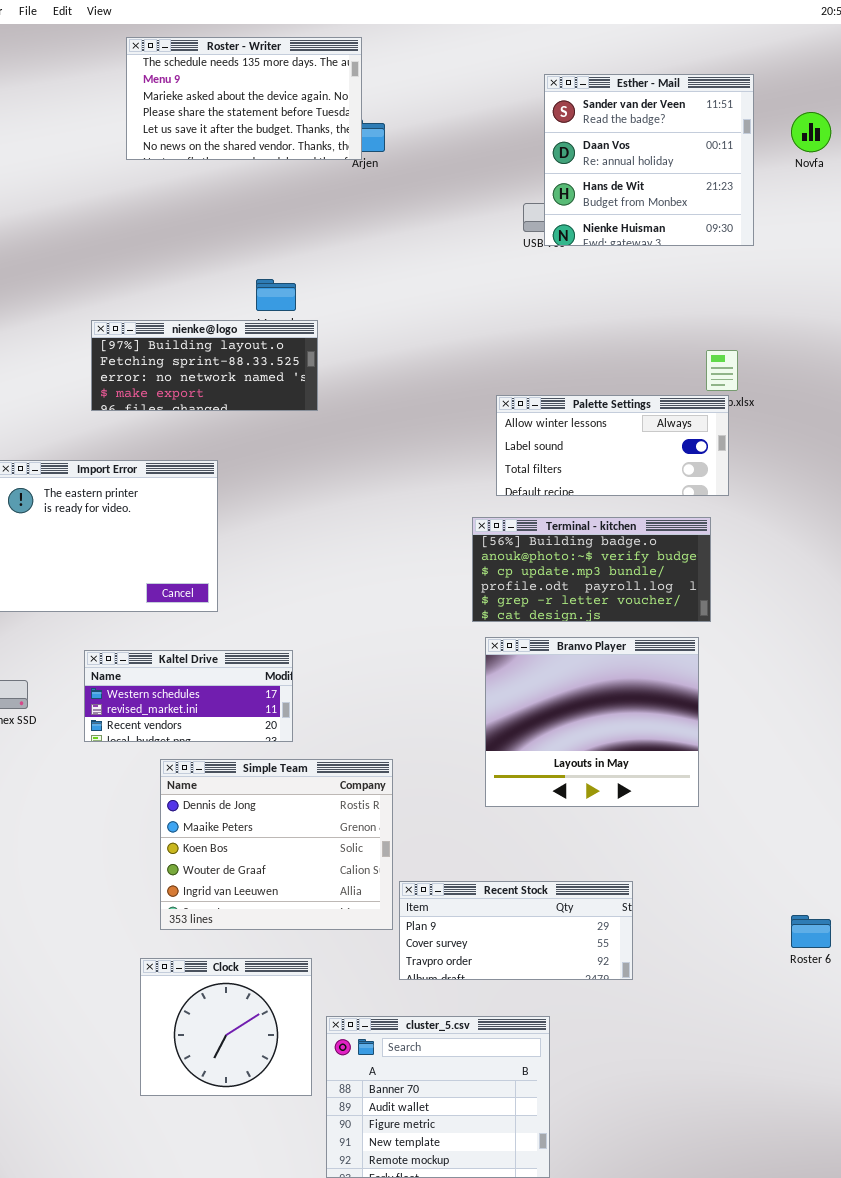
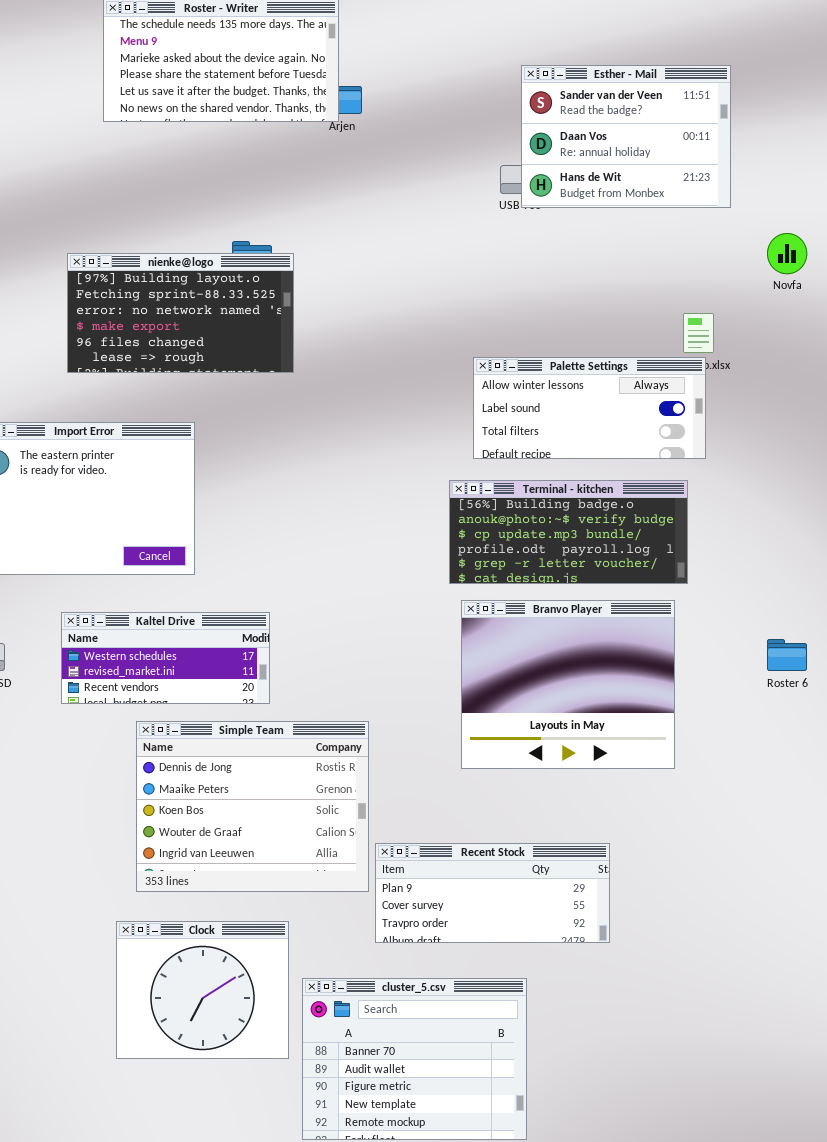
Esther - Mail: [544,74,754,246] -> [521,65,731,208], resized
Novfa: [791,112,831,152] -> [767,233,807,274], moved
nienke@logo: [91,320,318,411] -> [67,253,294,373], resized
Roster 6: [791,915,831,948] -> [767,639,807,671], moved

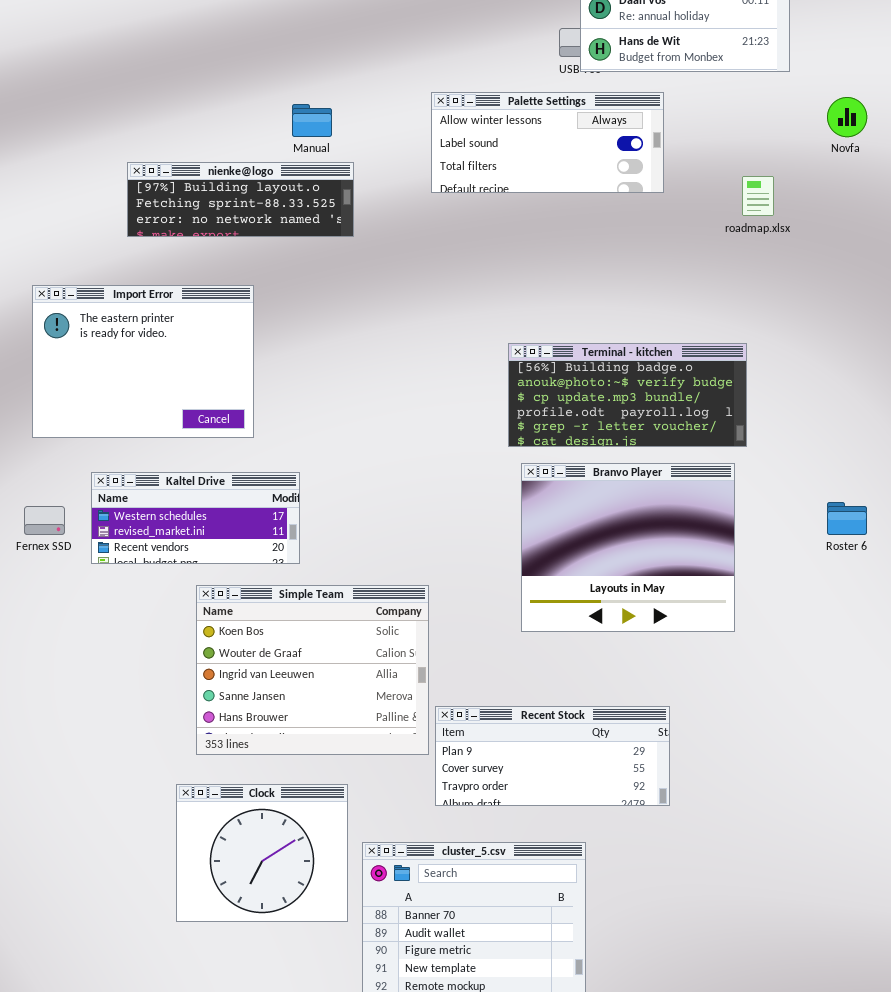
nienke@logo: [67,253,294,373] -> [127,162,354,237], resized
Palette Settings: [473,357,706,459] -> [431,92,664,193], moved
Kaltel Drive: [61,612,270,704] -> [91,472,300,564], moved
Simple Team: [136,721,369,892] -> [196,585,429,755], scrolled down 2 rows

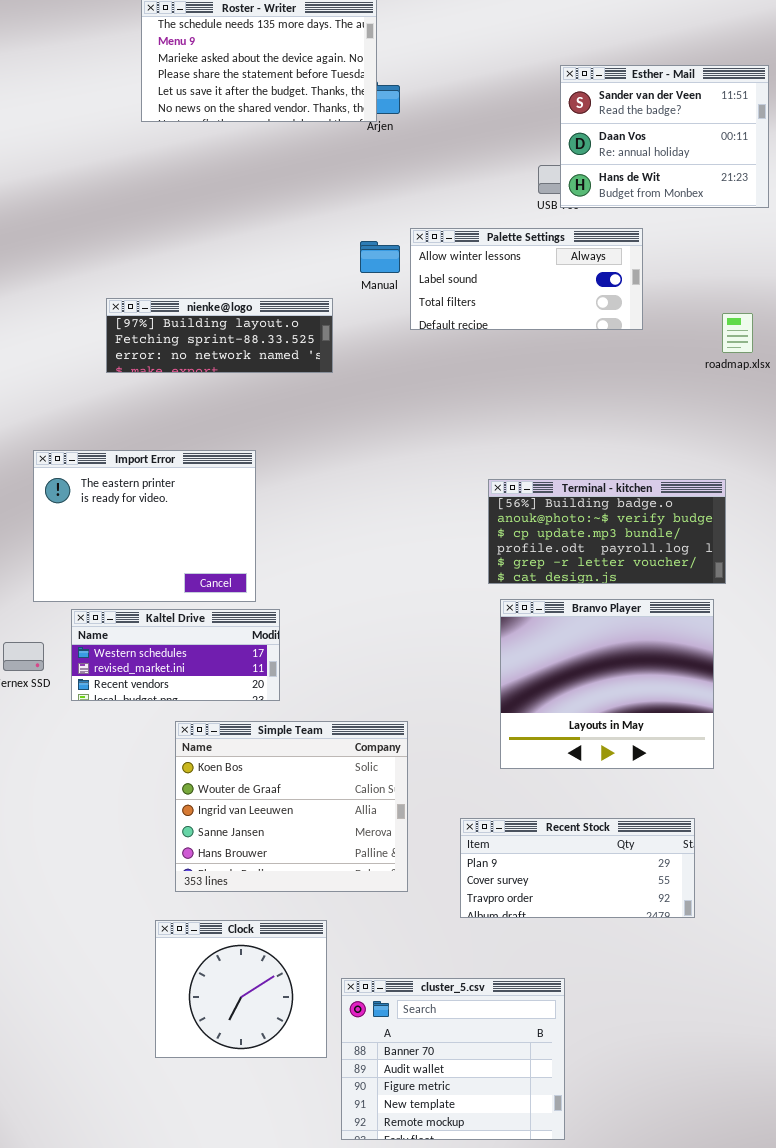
Manual: [292,104,332,137] -> [360,241,400,273], moved
Import Error: [32,285,254,438] -> [33,450,256,602], moved
Recent Stock: [435,706,670,806] -> [460,818,695,918], moved

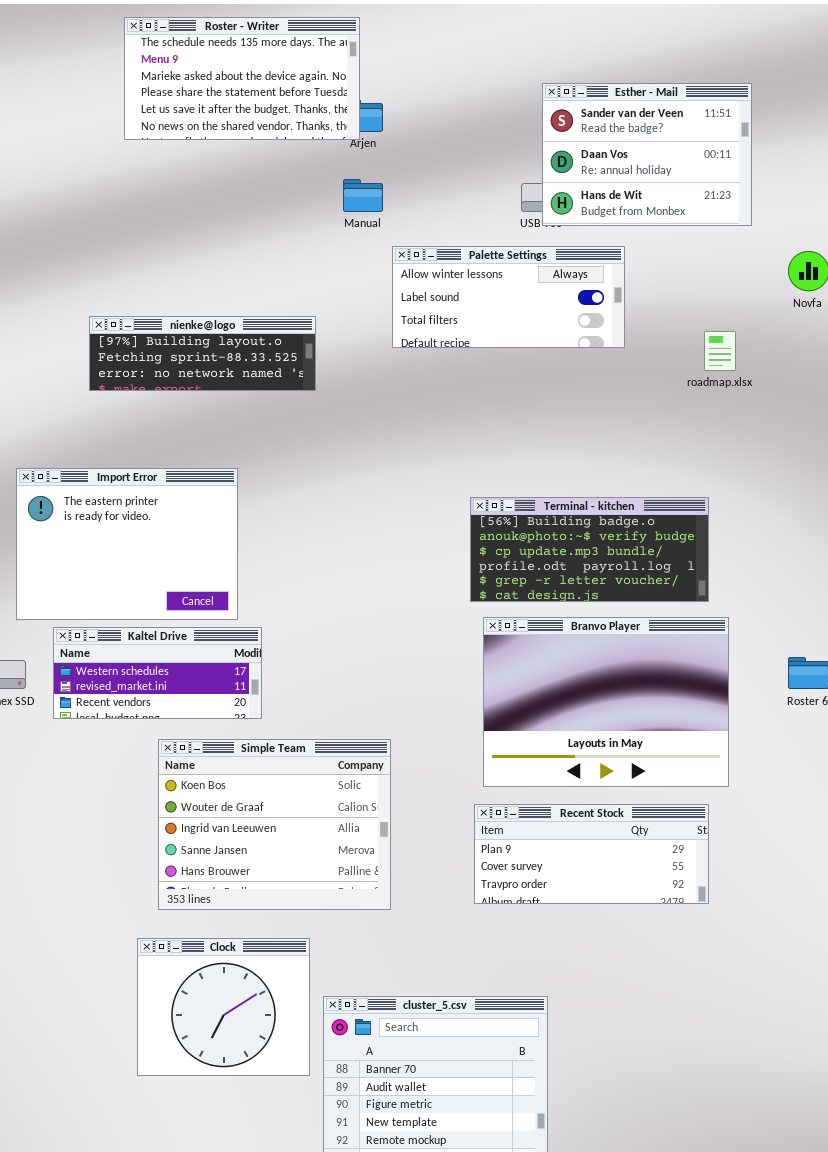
Manual: [360,241,400,273] -> [343,179,383,212], moved
Branvo Player: [500,599,714,769] -> [483,617,729,787], resized
Recent Stock: [460,818,695,918] -> [474,804,709,904], moved

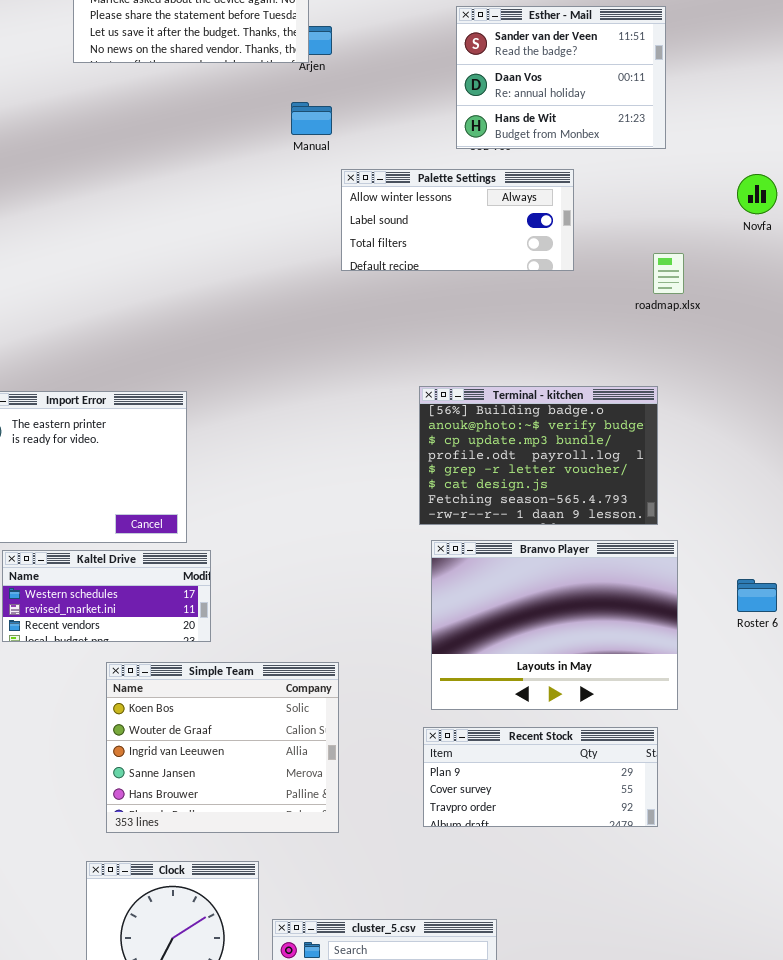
Esther - Mail: [542,83,752,226] -> [456,6,666,149], moved
nienke@logo: [89,316,316,391] -> none, closed
Terminal - kitchen: [470,497,709,602] -> [419,386,658,525], resized

